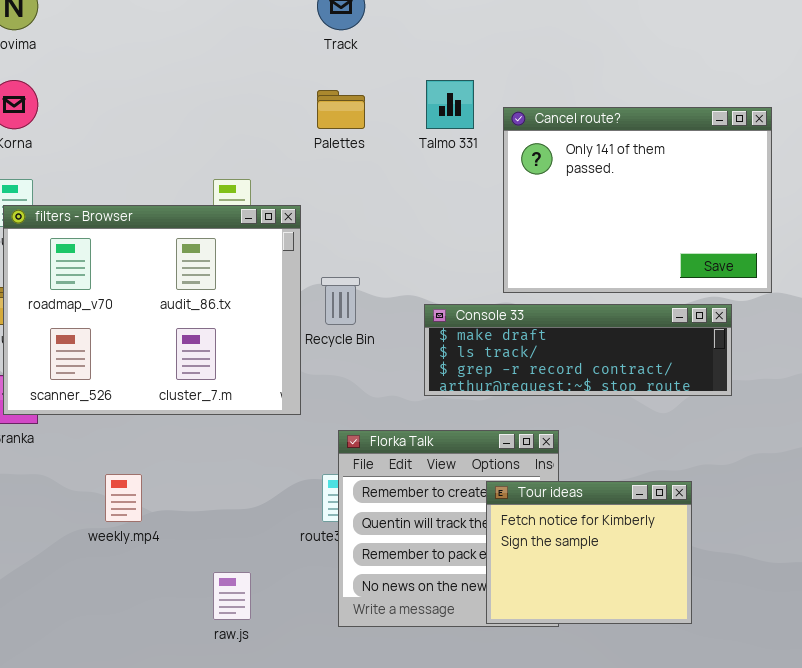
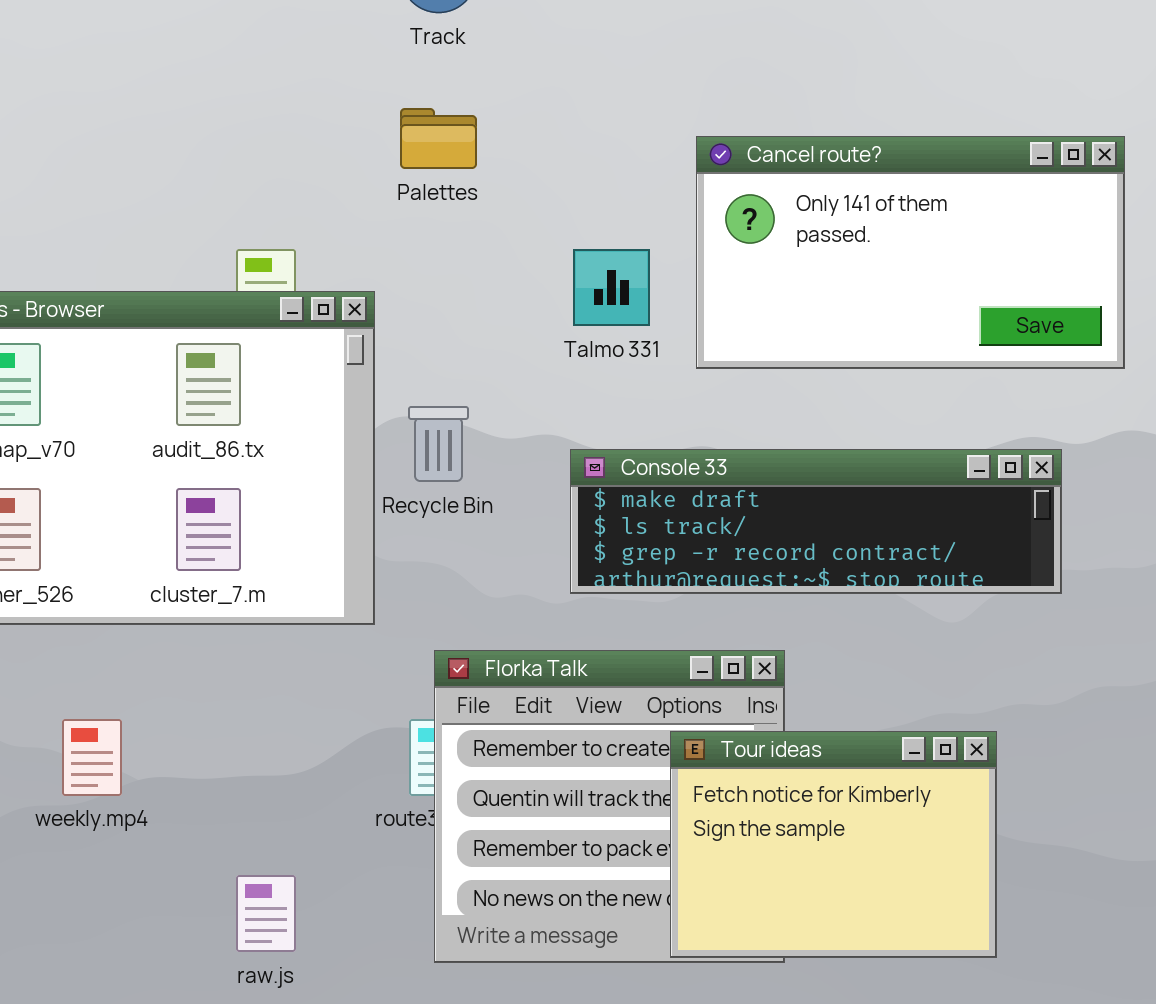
Talmo 331: [426,80,474,129] -> [573,249,650,326], moved
Cancel route?: [503,107,772,293] -> [696,136,1125,369], resized

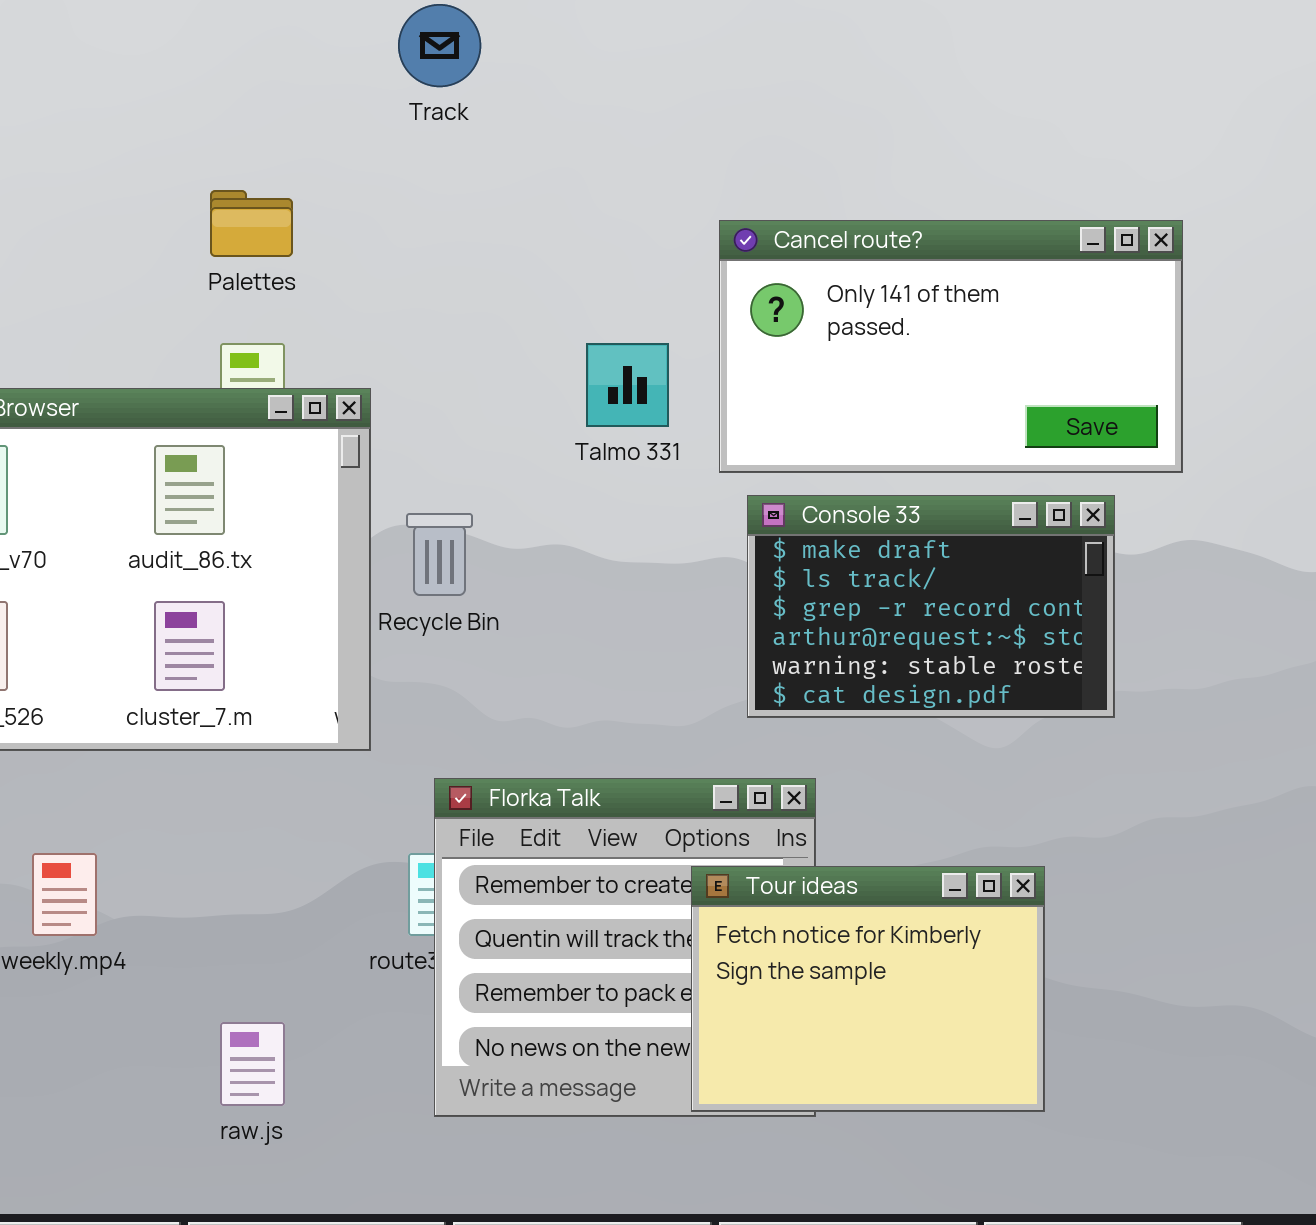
Palettes: [400,108,477,169] -> [210,190,293,257], moved
Console 33: [570,449,1062,594] -> [747,495,1115,718], resized

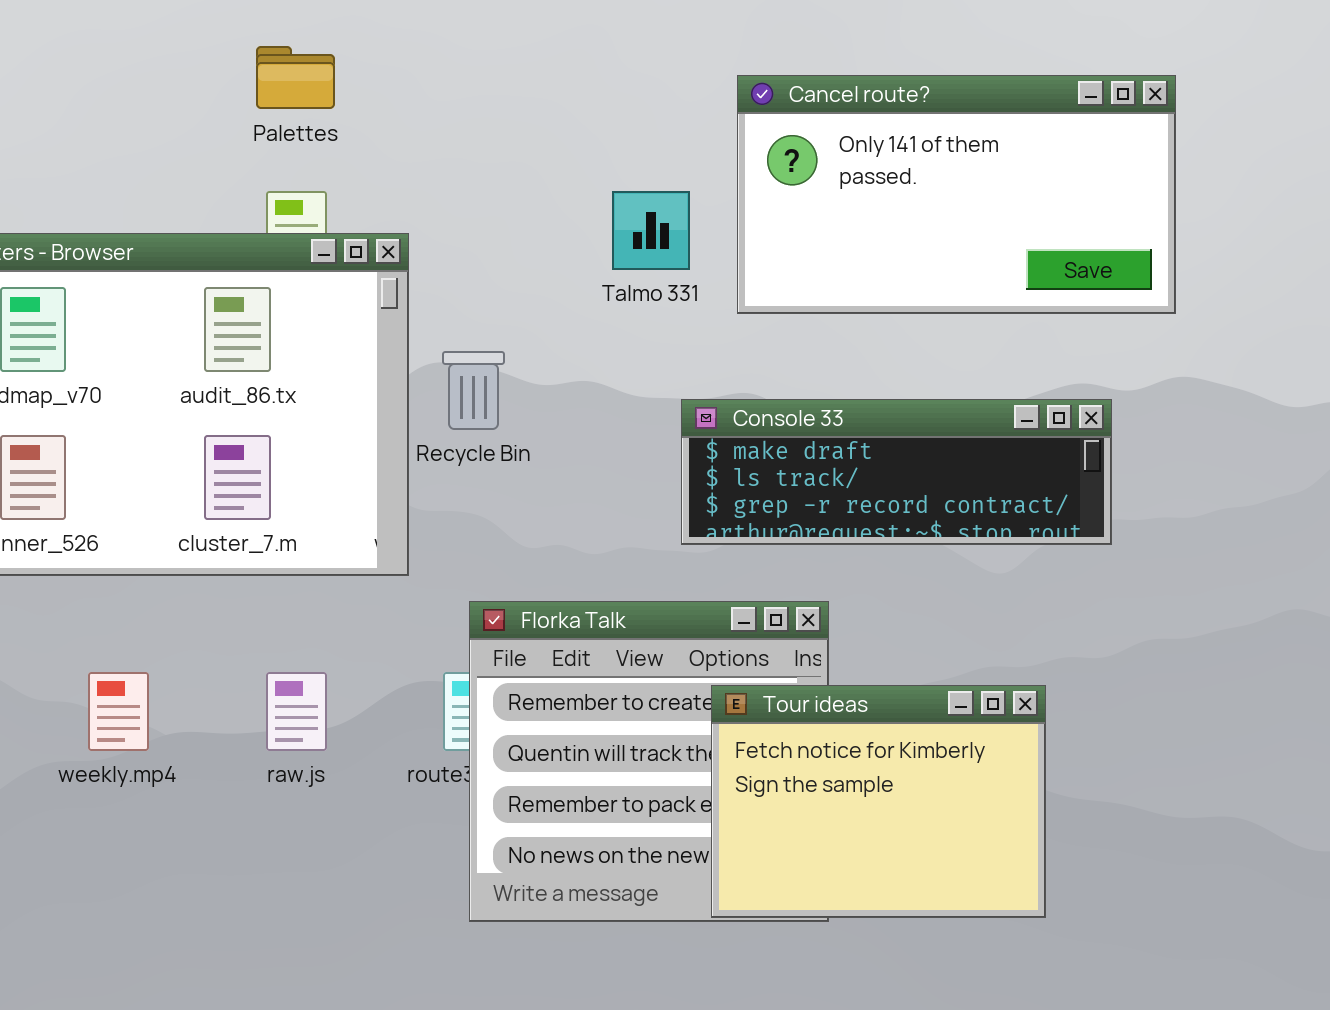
Console 33: [747,495,1115,718] -> [681,399,1112,545], resized
raw.js: [220,1022,285,1106] -> [266,672,327,751], moved

